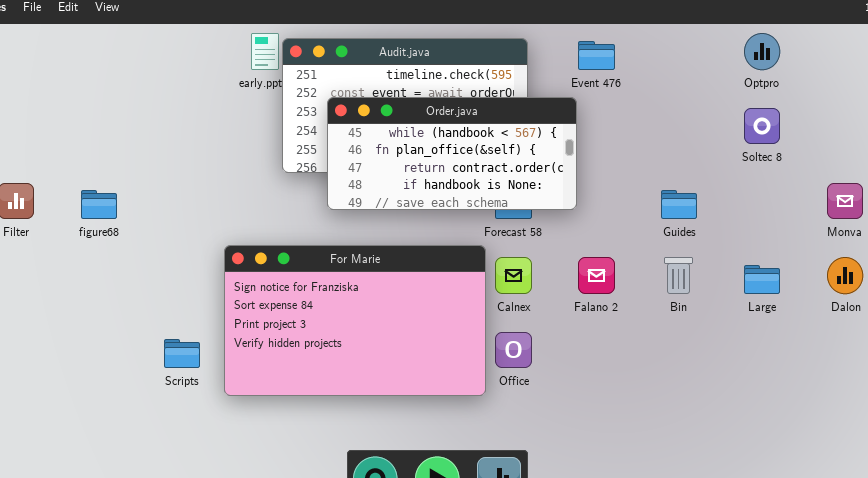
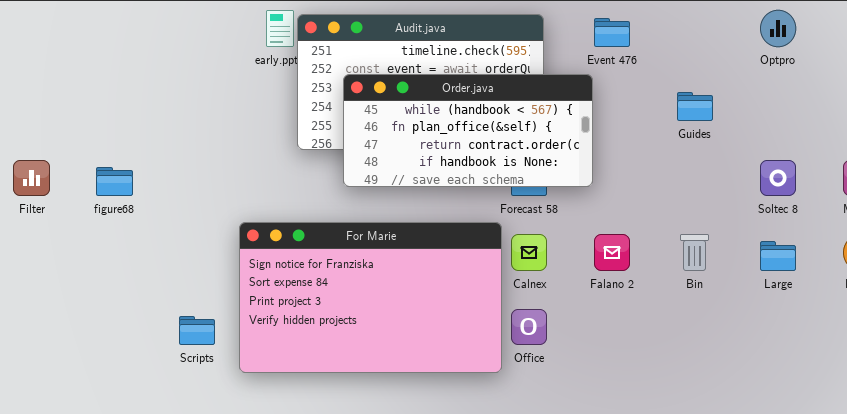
Soltec 8: [744,108,780,144] -> [760,160,796,196], moved
Guides: [661,190,697,219] -> [677,92,713,121], moved

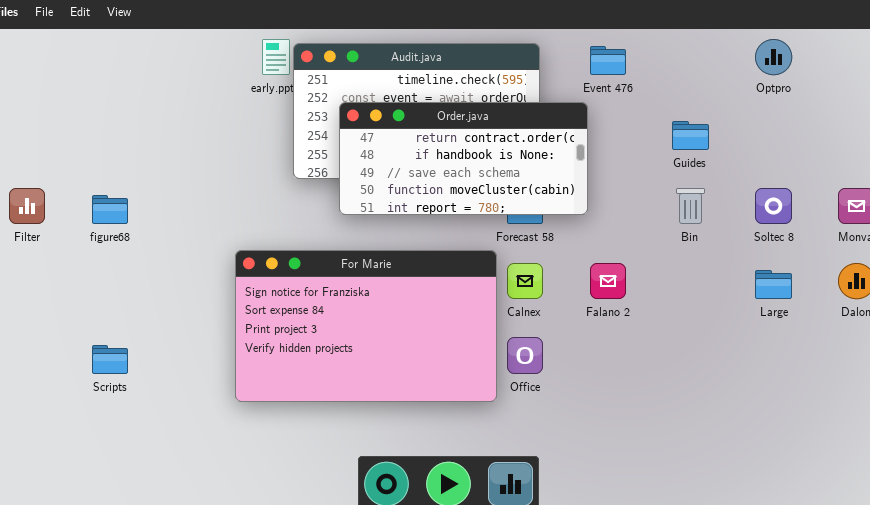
Order.java: [343,74,593,187] -> [339,102,588,215], scrolled down 2 rows
Bin: [680,234,709,271] -> [676,188,705,224], moved
Scripts: [179,316,215,345] -> [92,345,128,374], moved

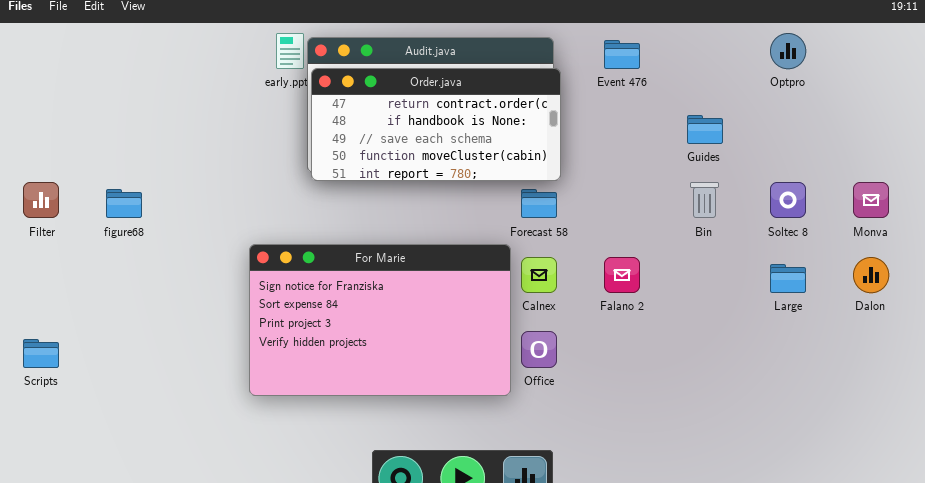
Order.java: [339,102,588,215] -> [311,68,561,181], moved
Scripts: [92,345,128,374] -> [23,339,59,368], moved

